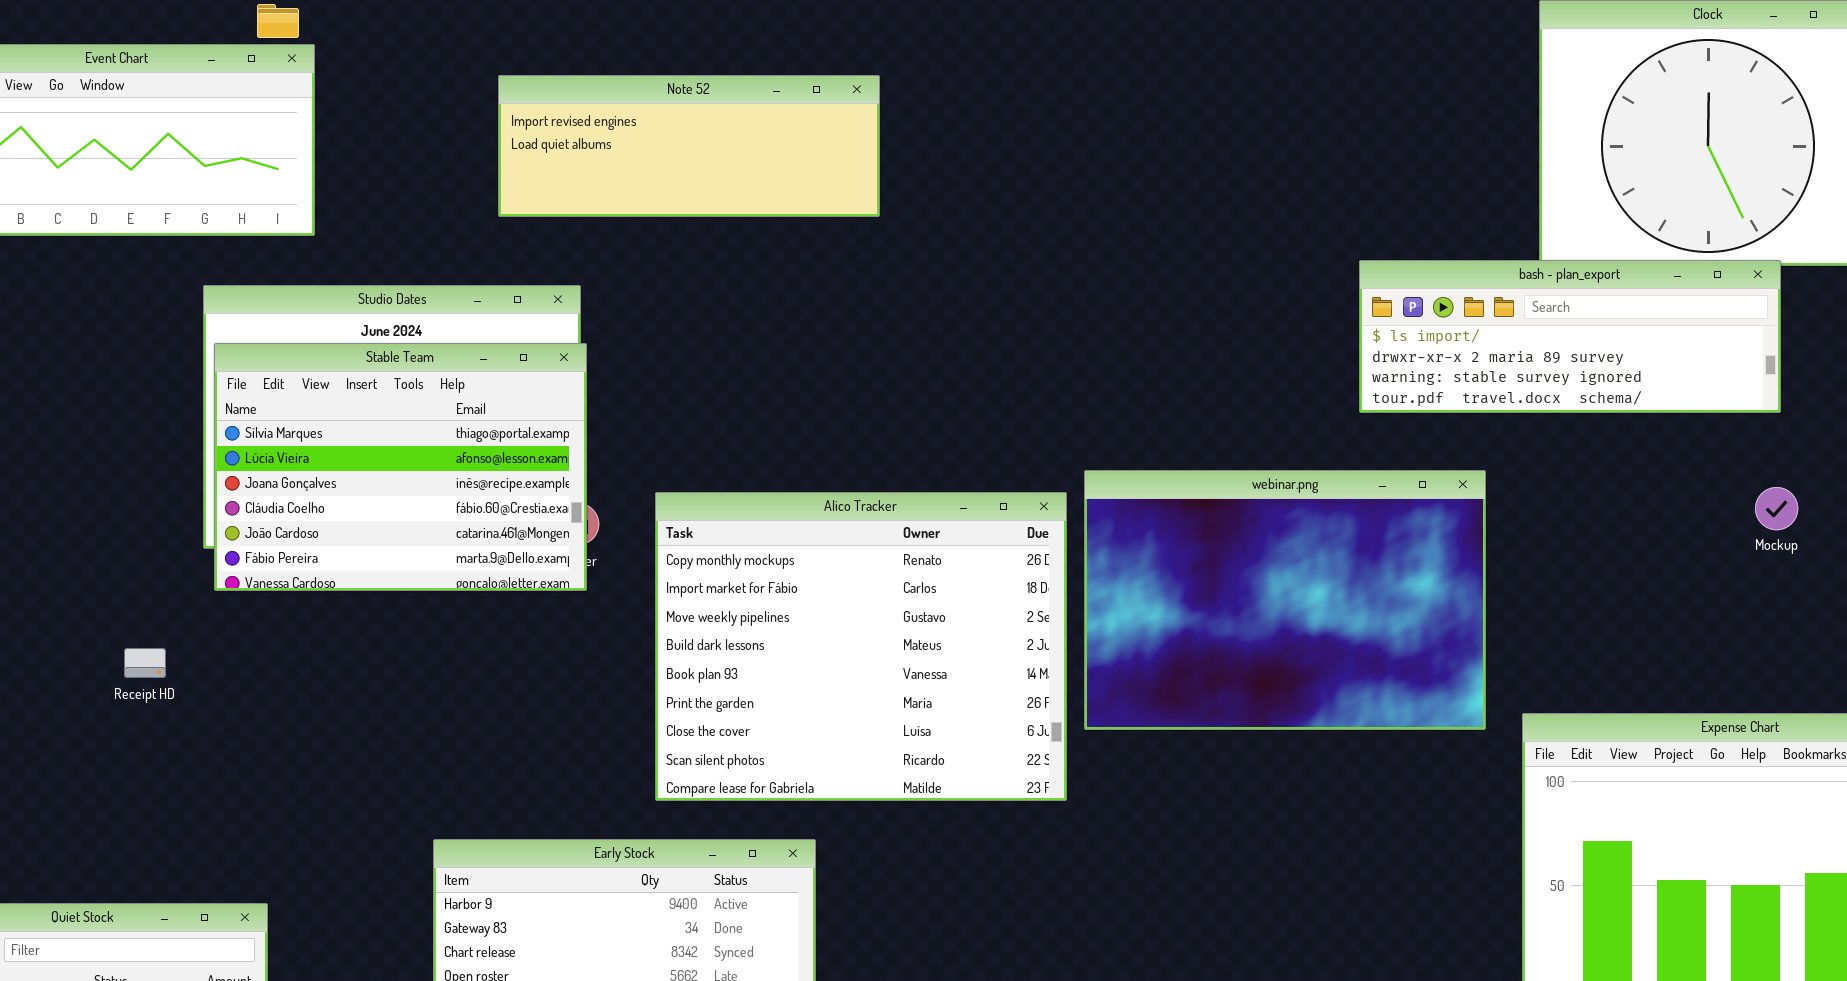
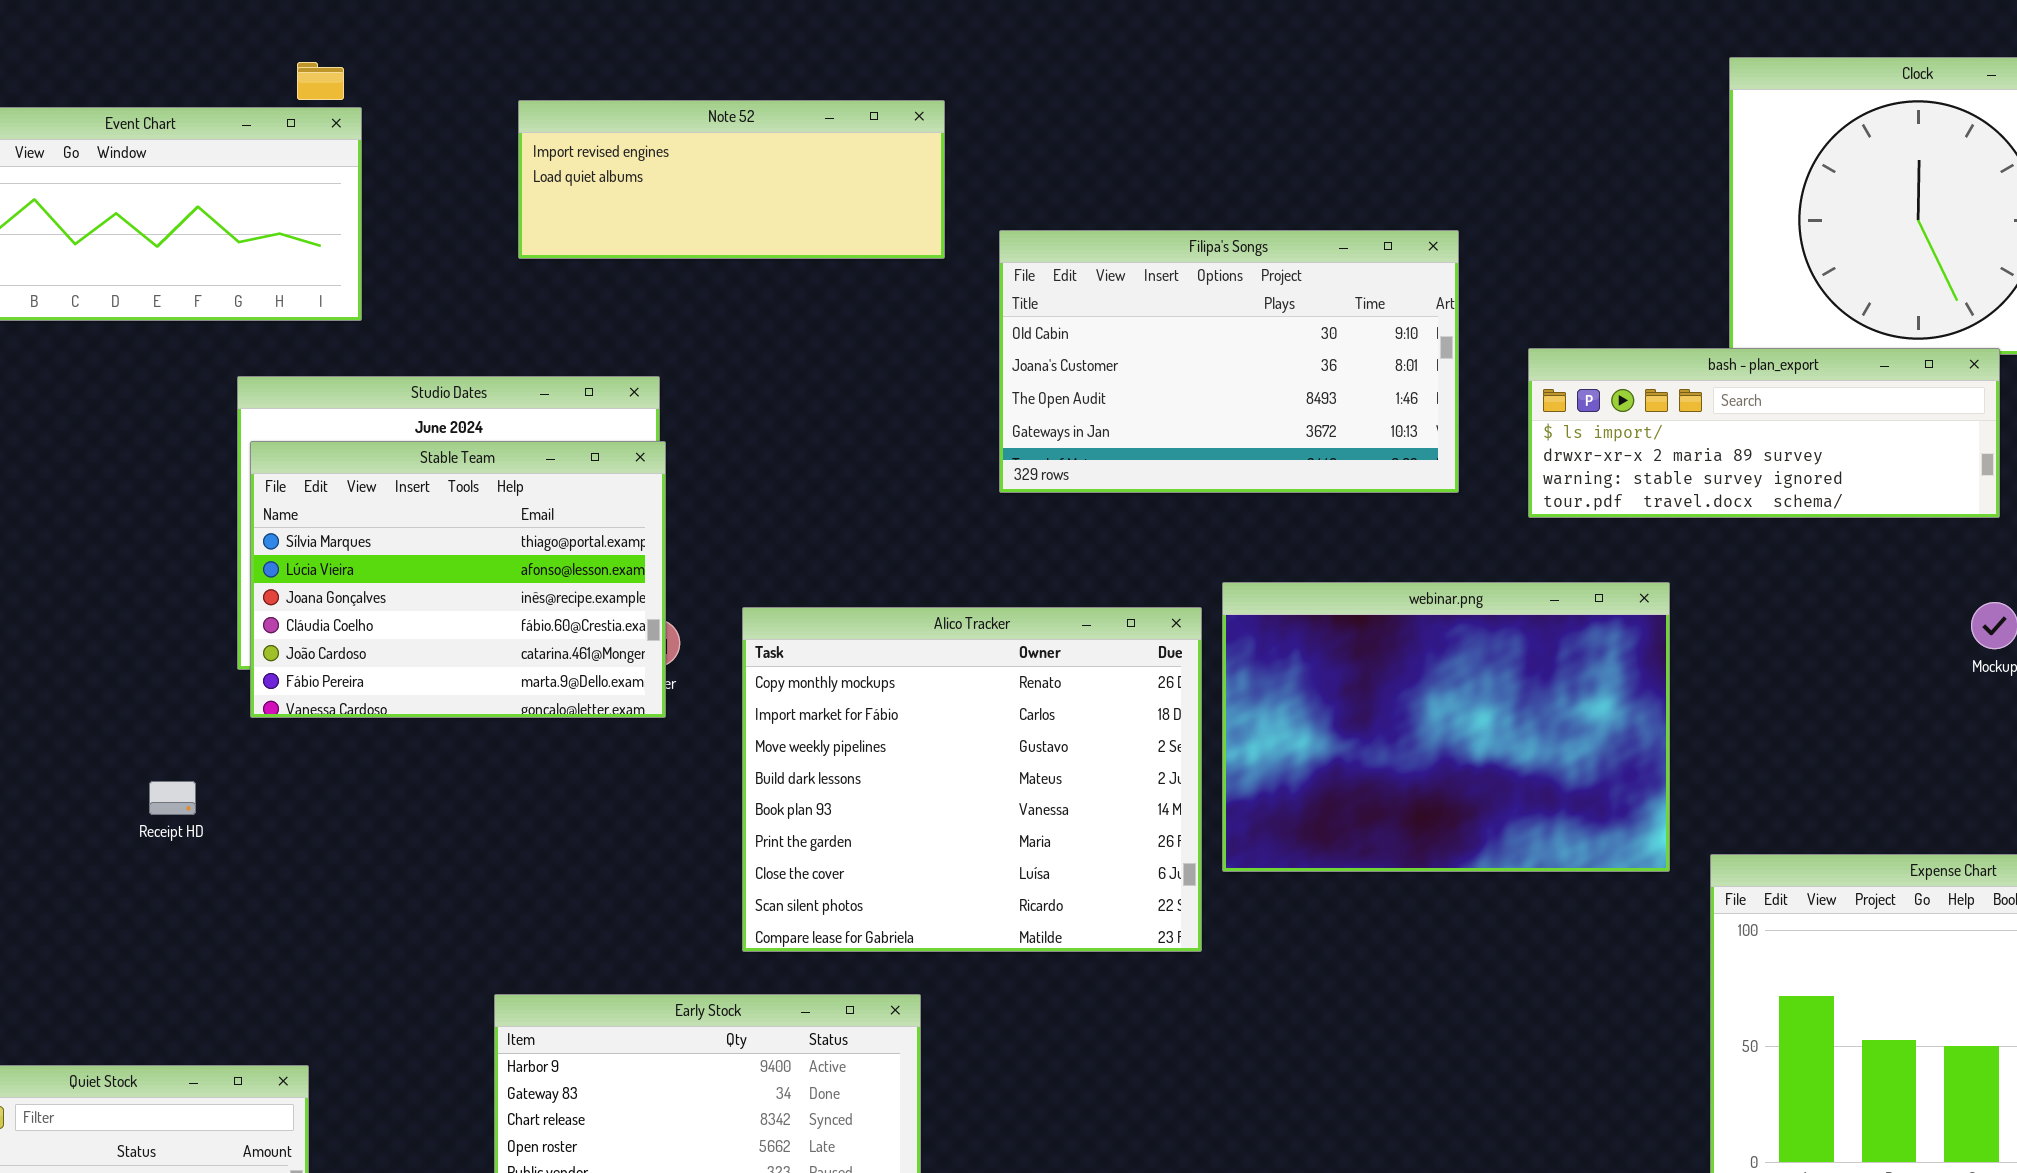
Note 52: [498,75,880,217] -> [518,100,945,259], moved
Filipa's Songs: none -> [999,230,1459,493], opened

